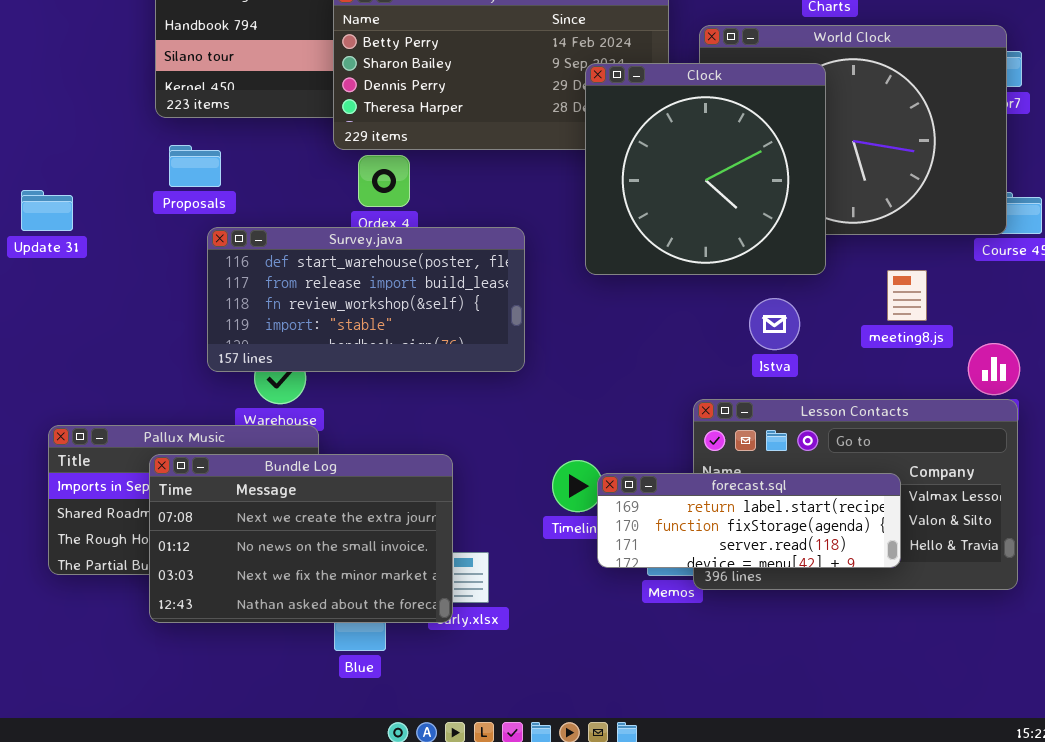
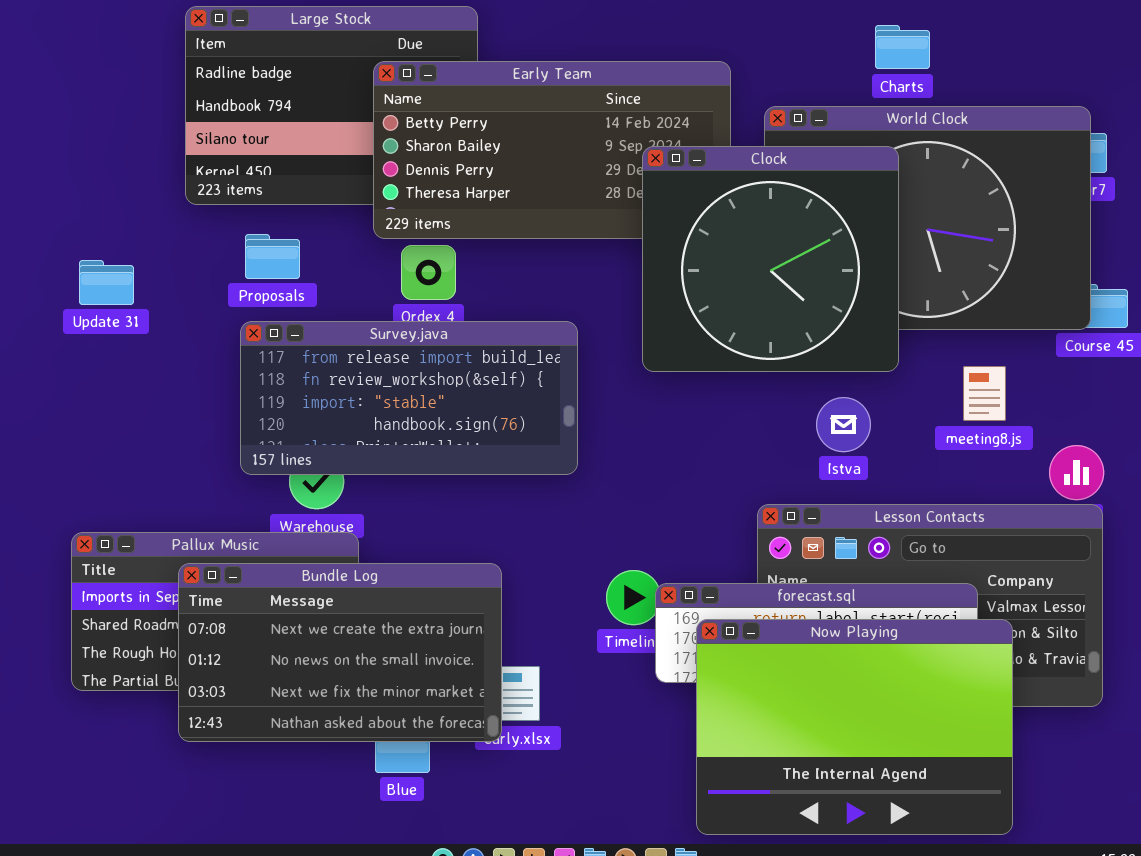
Proposals: [169,145,221,187] -> [245,234,300,279], moved
Update 31: [21,190,73,231] -> [79,260,134,305], moved
Survey.java: [207,227,525,372] -> [240,321,578,475], scrolled down 1 row
Now Playing: none -> [696,619,1013,835], opened

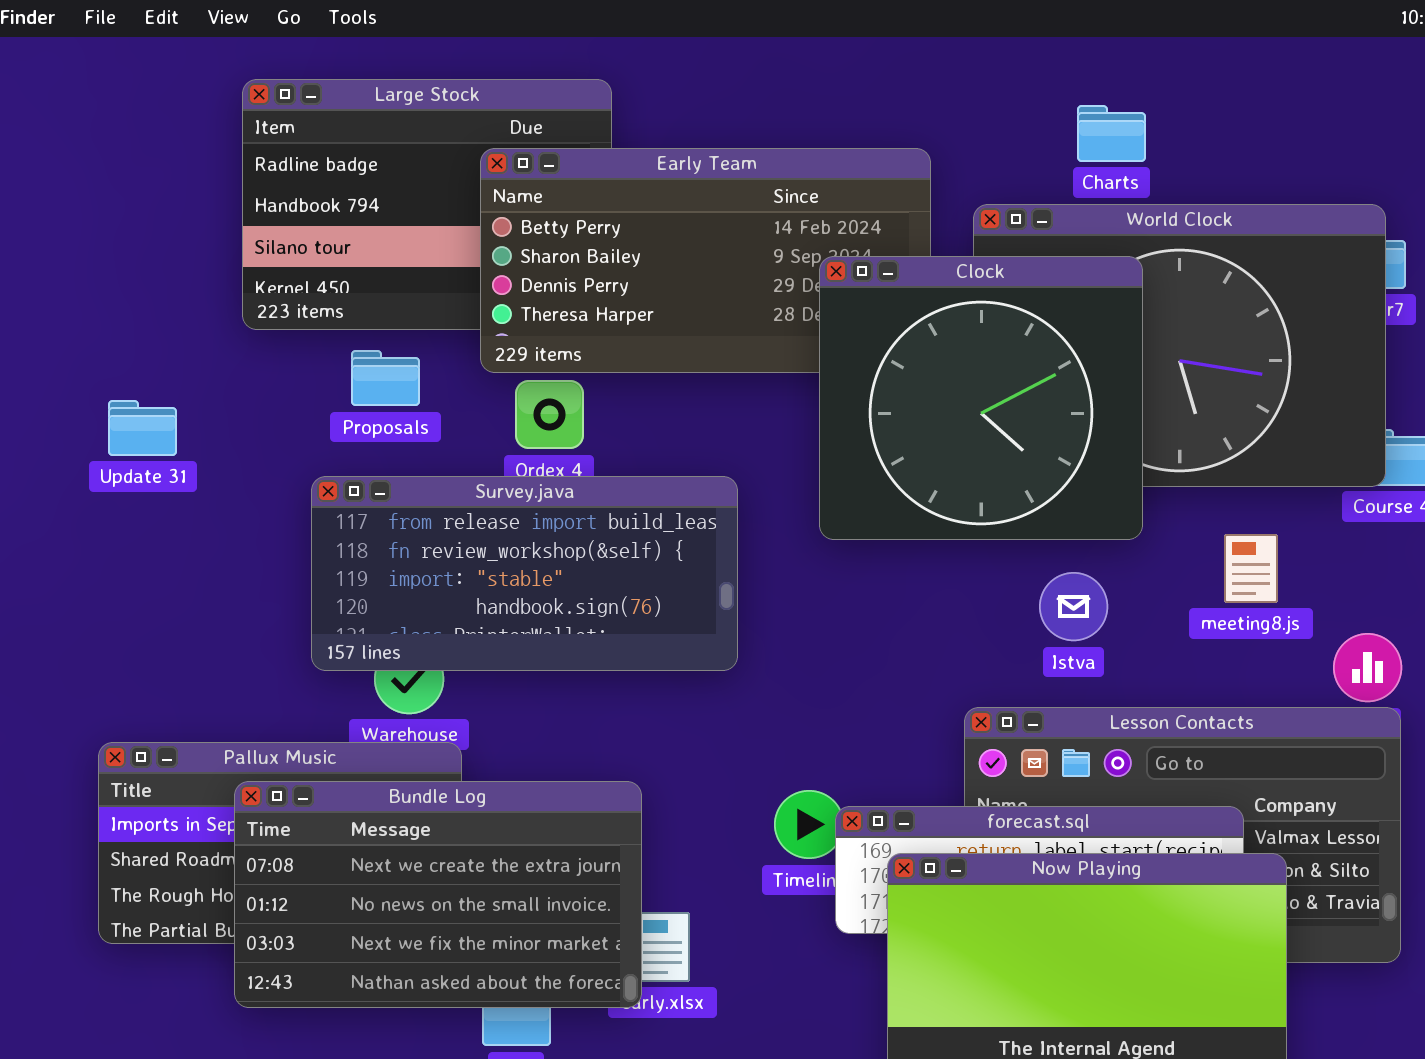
Charts: [875,25,930,69] -> [1077,105,1146,162], moved
Proposals: [245,234,300,279] -> [351,350,420,406], moved

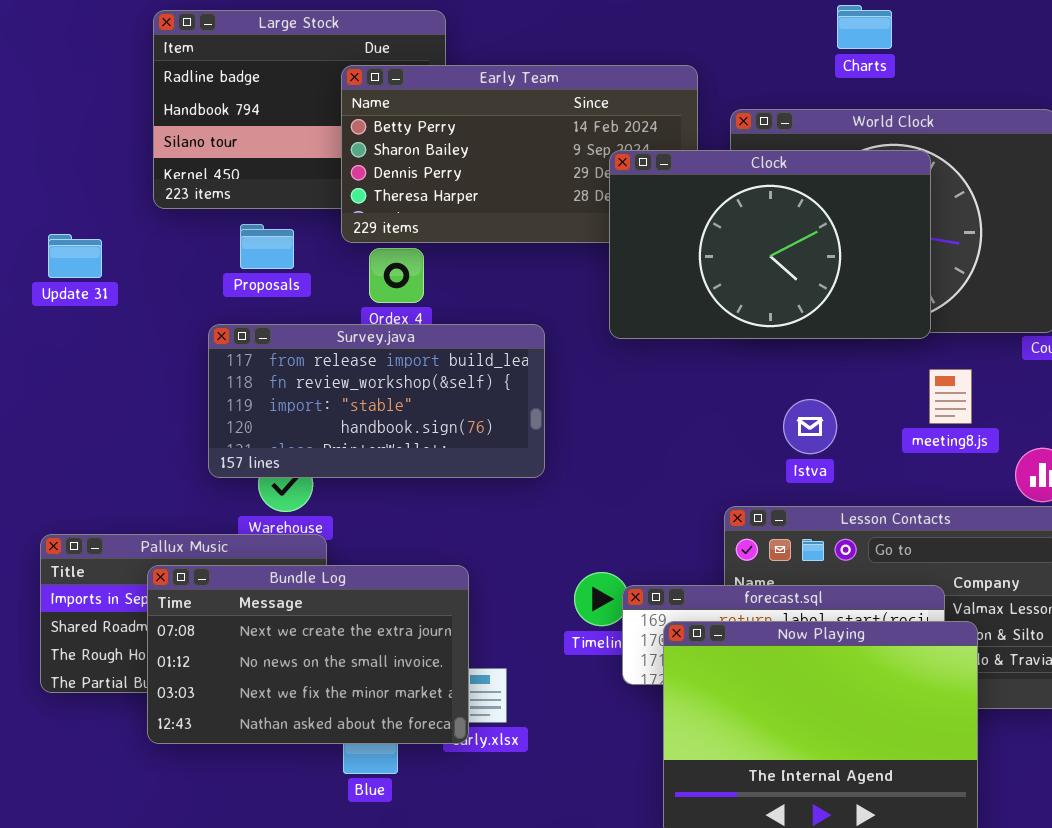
Charts: [1077,105,1146,162] -> [837,5,892,49], moved
Clock: [819,256,1143,540] -> [609,150,931,339], resized
Update 31: [108,400,177,456] -> [48,234,102,278], moved

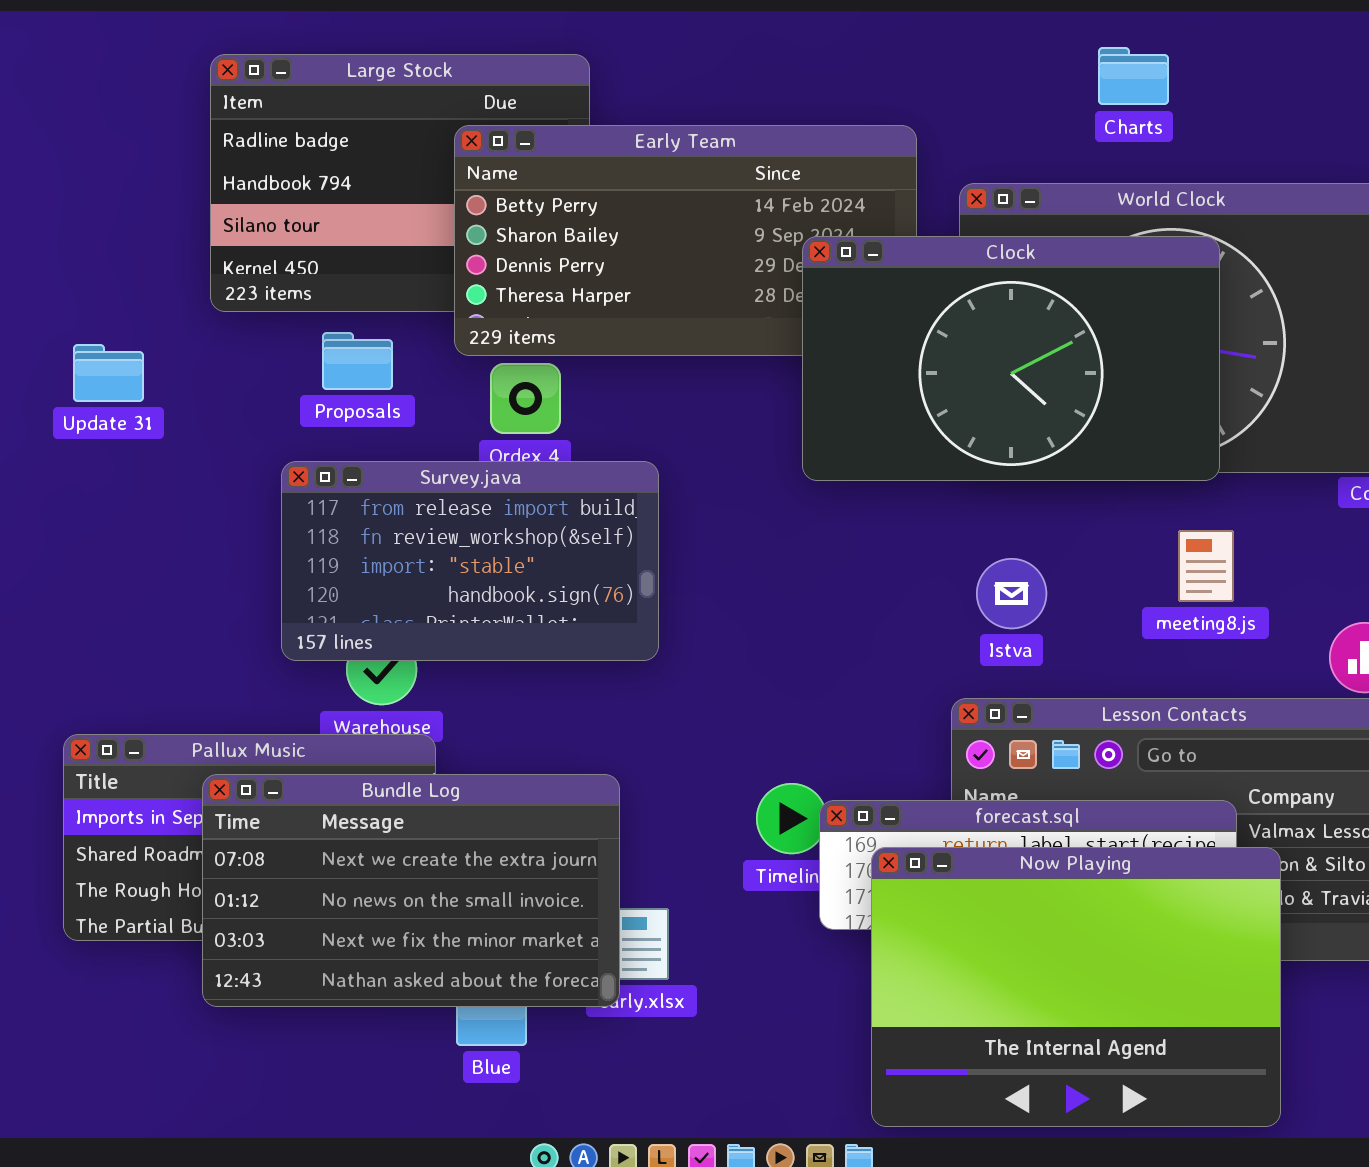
Survey.java: [208,324,545,478] -> [281,461,659,661], resized
meeting8.js: [929,369,972,424] -> [1178,530,1234,602], moved
Istva: [783,399,837,454] -> [976,558,1047,629], moved

